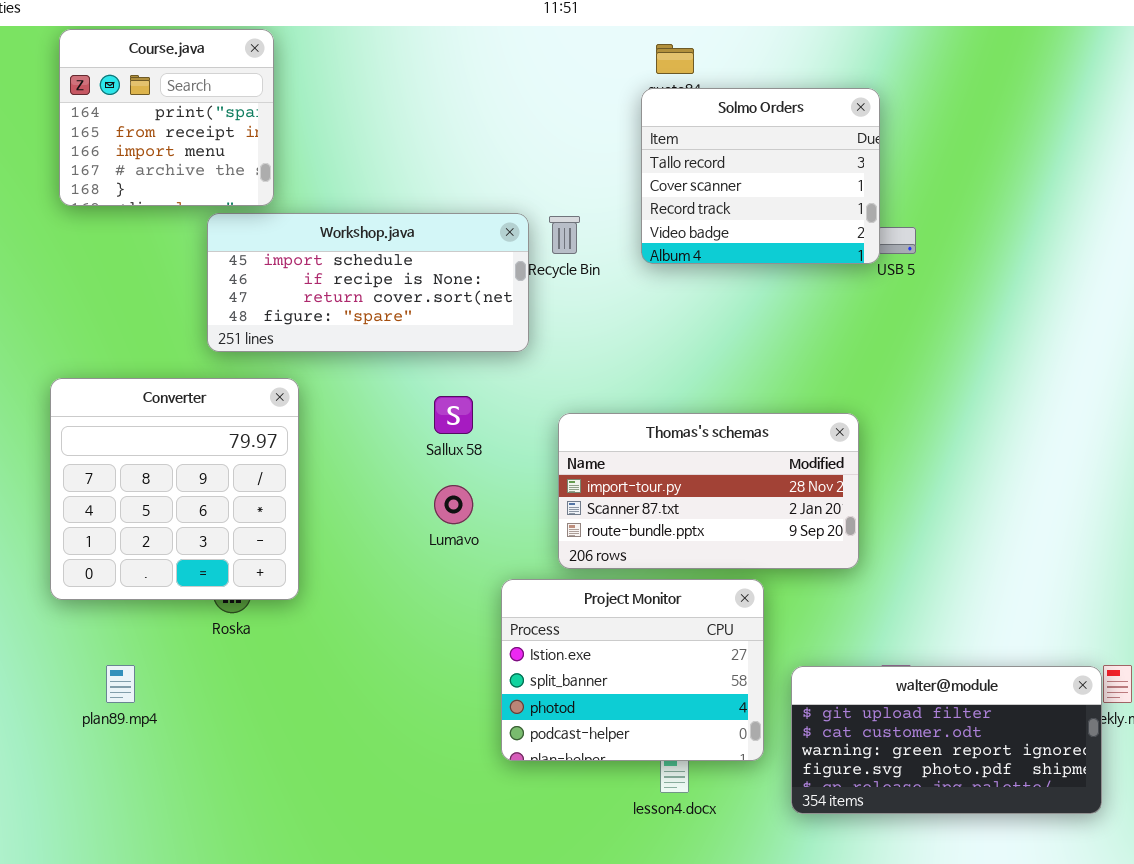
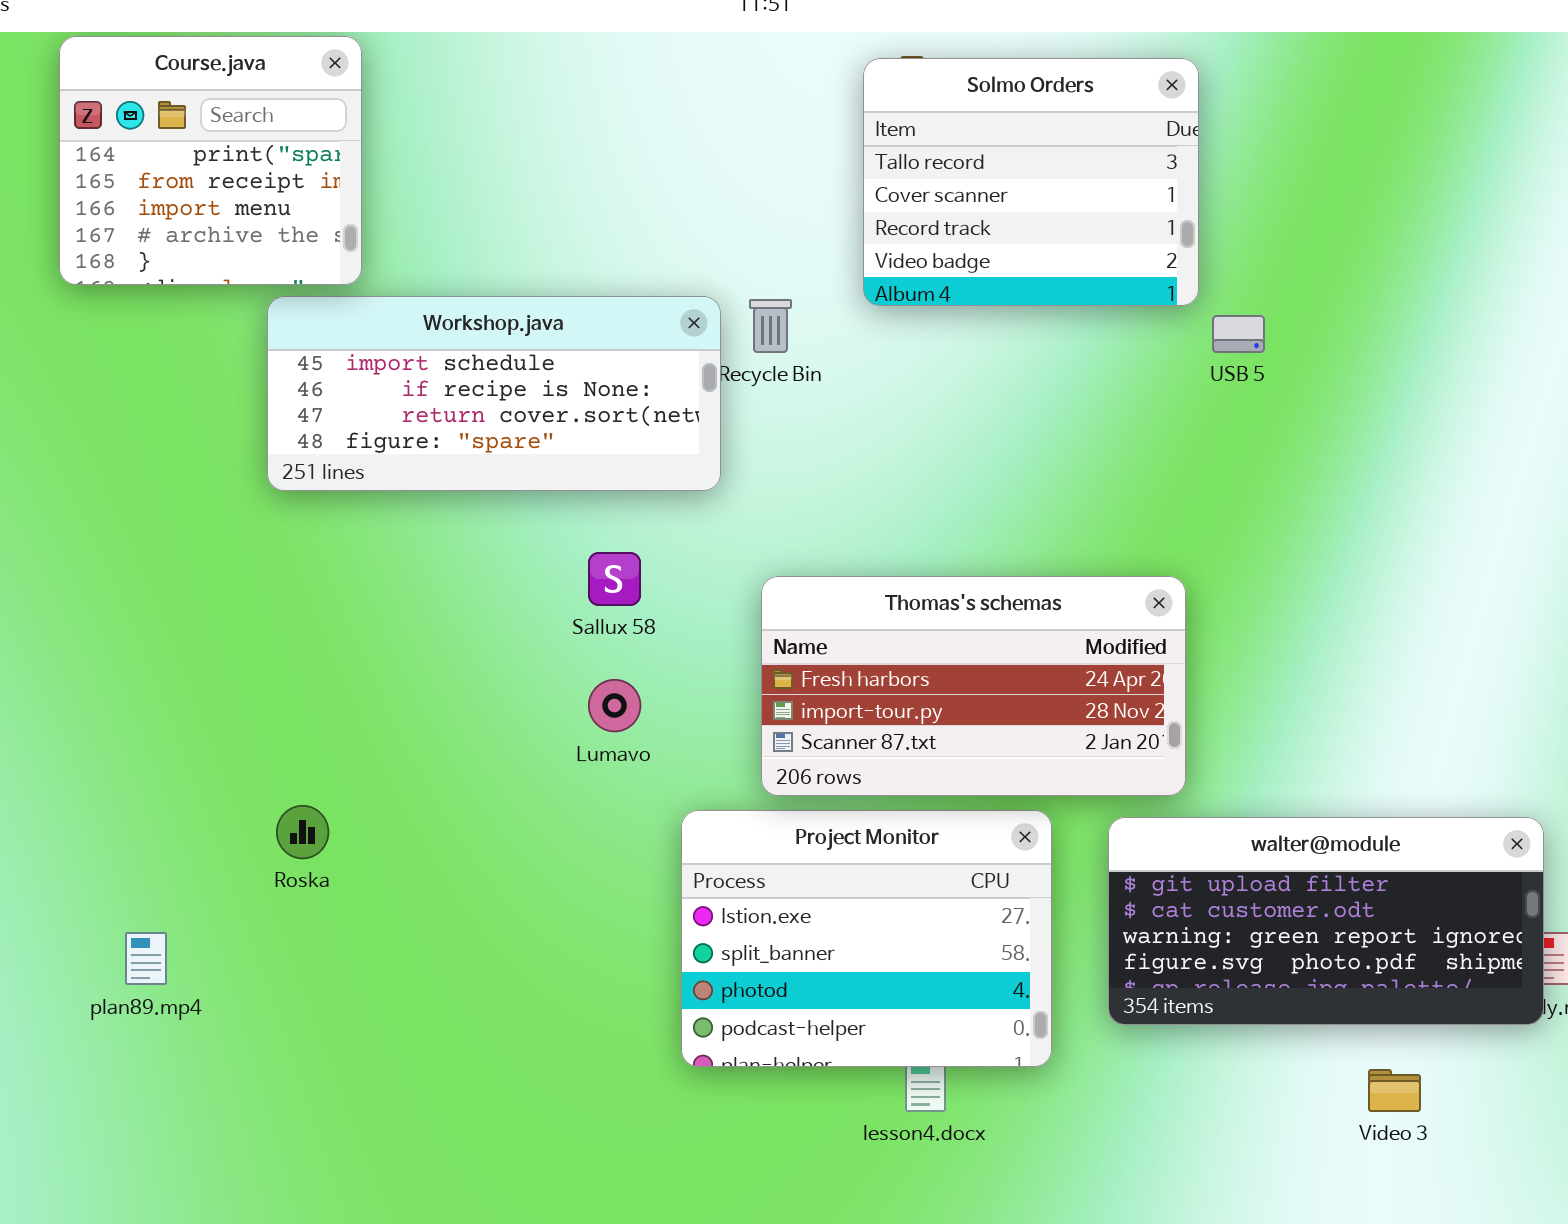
Solmo Orders: [641,88,880,264] -> [863,58,1199,306], moved
Converter: [50,378,299,600] -> none, closed
Thomas's schemas: [558,413,859,569] -> [761,576,1186,796], scrolled up 1 row
walter@module: [791,666,1102,814] -> [1108,817,1544,1025], moved

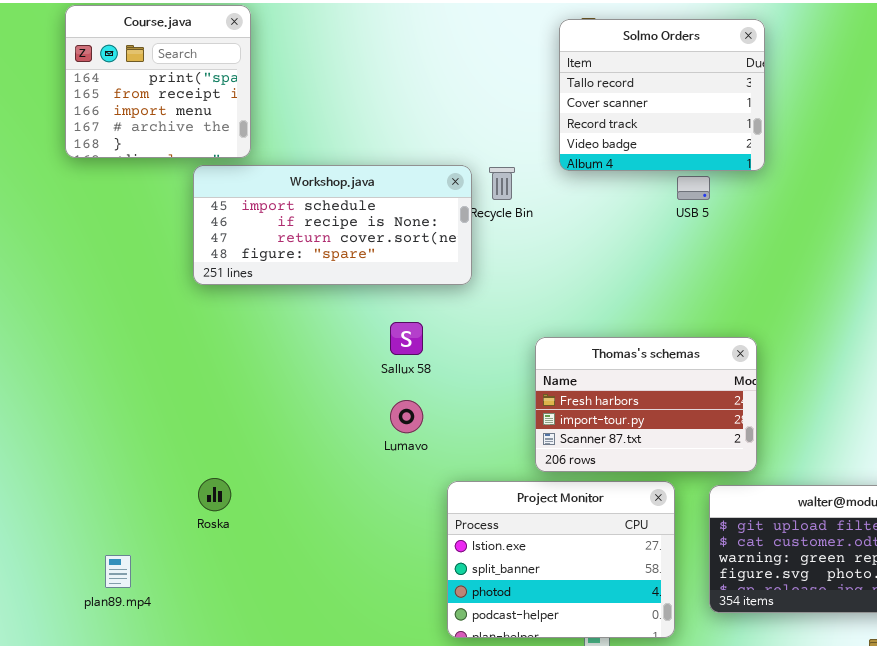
USB 5: [1212,315,1265,353] -> [677,176,710,200], moved
Thomas's schemas: [761,576,1186,796] -> [535,337,757,472], resized

